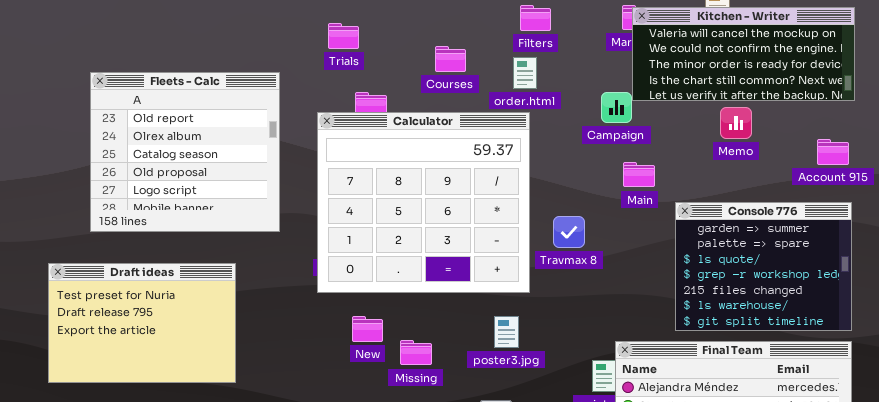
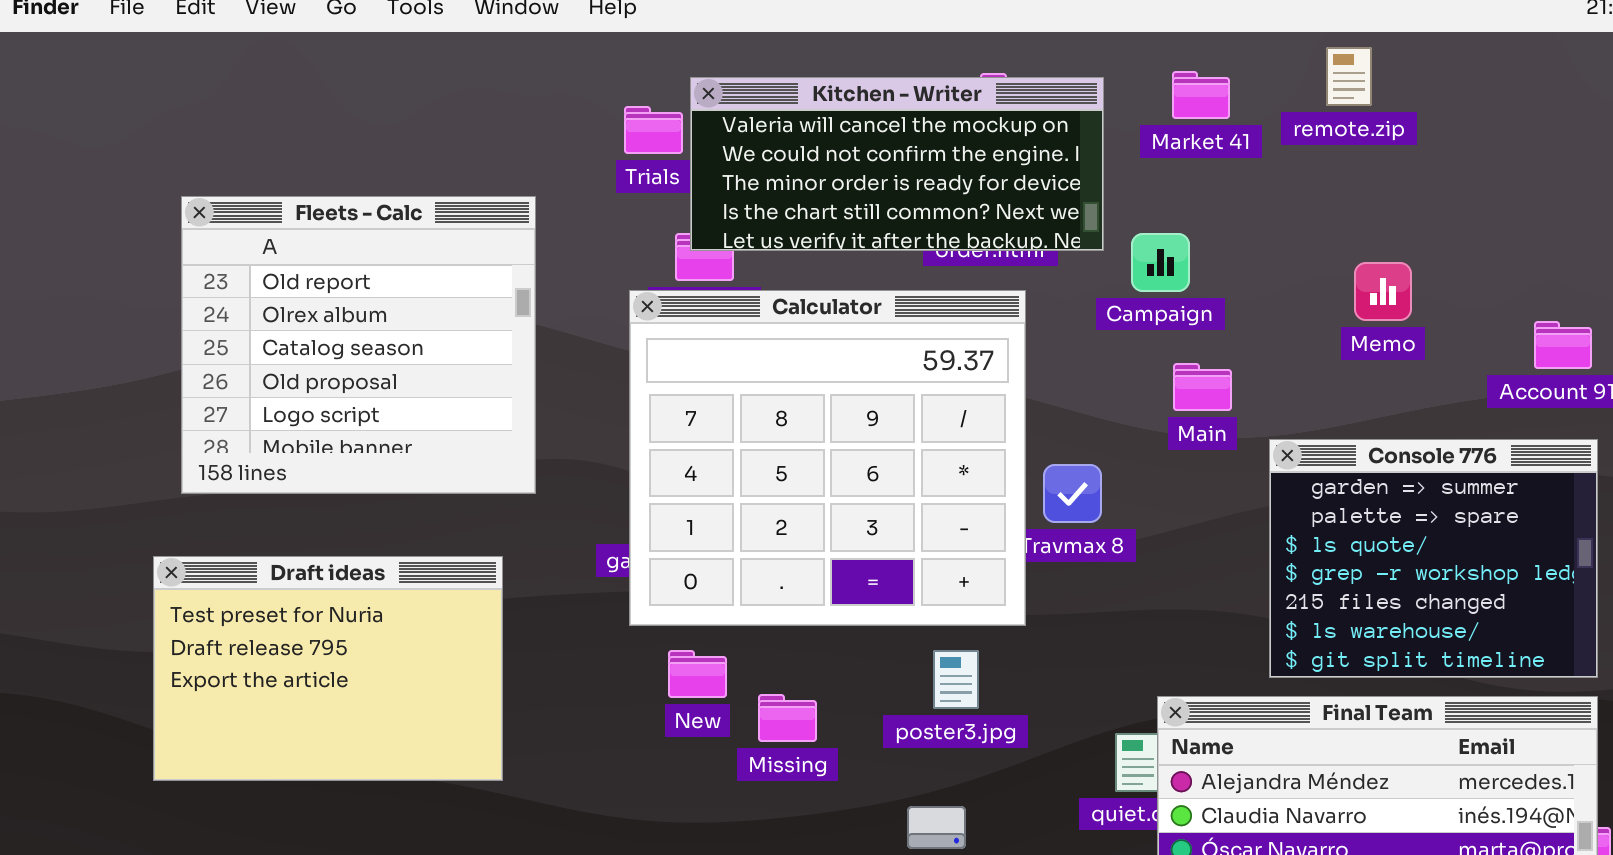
Kitchen - Writer: [632,7,855,101] -> [690,77,1104,251], moved
Calculator: [317,112,530,293] -> [629,290,1026,626], moved
Draft ideas: [48,263,236,383] -> [153,556,503,781], moved

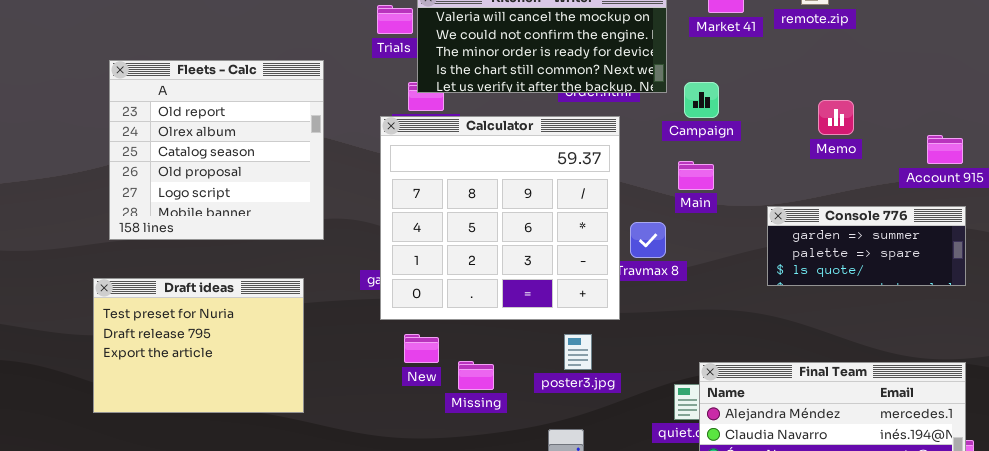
Main: [1173,363,1232,411] -> [678,161,714,190], moved
Console 776: [1269,439,1598,678] -> [767,206,966,286], resized

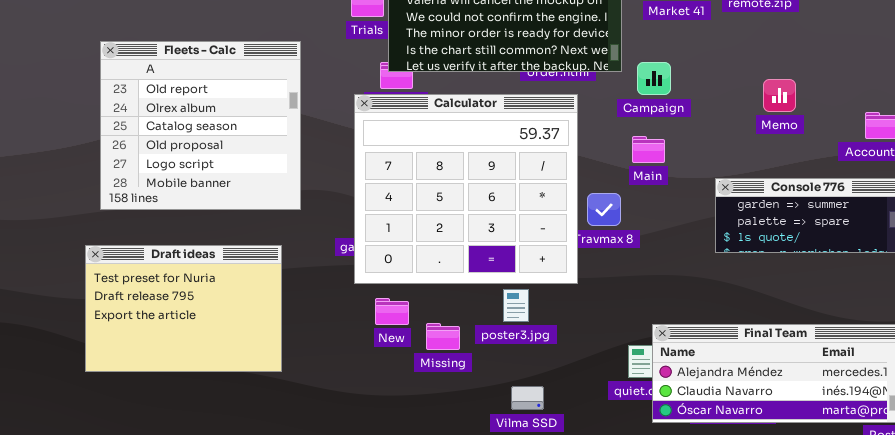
poster3.jpg: [564,334,592,370] -> [503,289,529,322], moved

